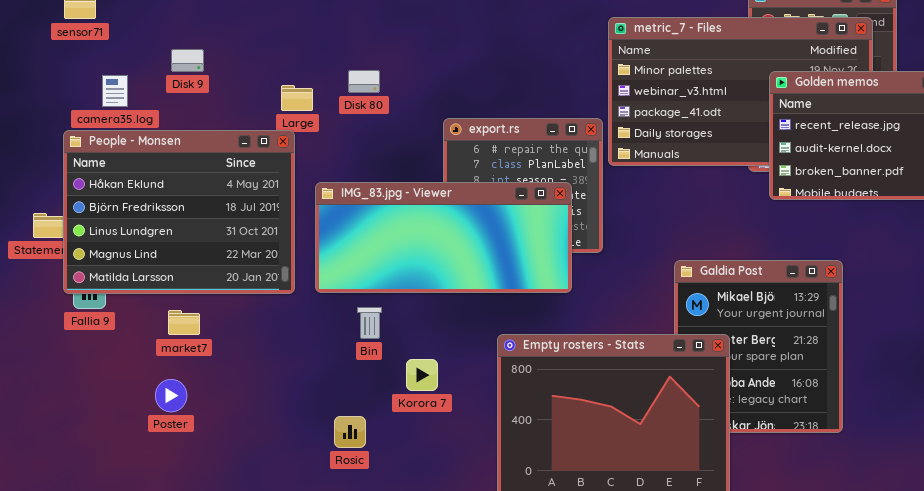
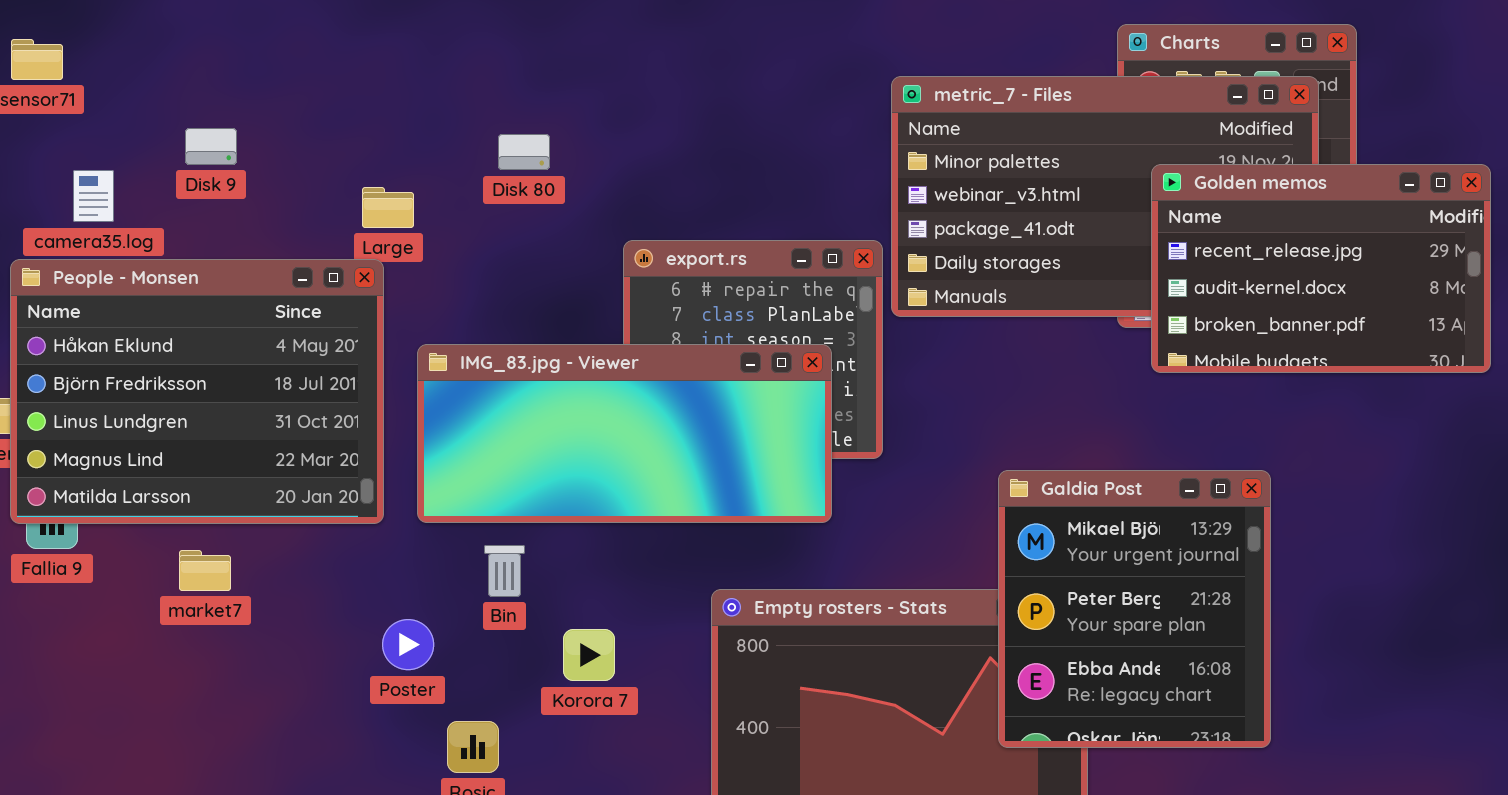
Disk 80: [348,70,380,93] -> [498,134,550,170], moved
Galdia Post: [674,260,843,433] -> [998,470,1271,748], raised
Poster: [155,379,187,412] -> [382,619,434,670], moved

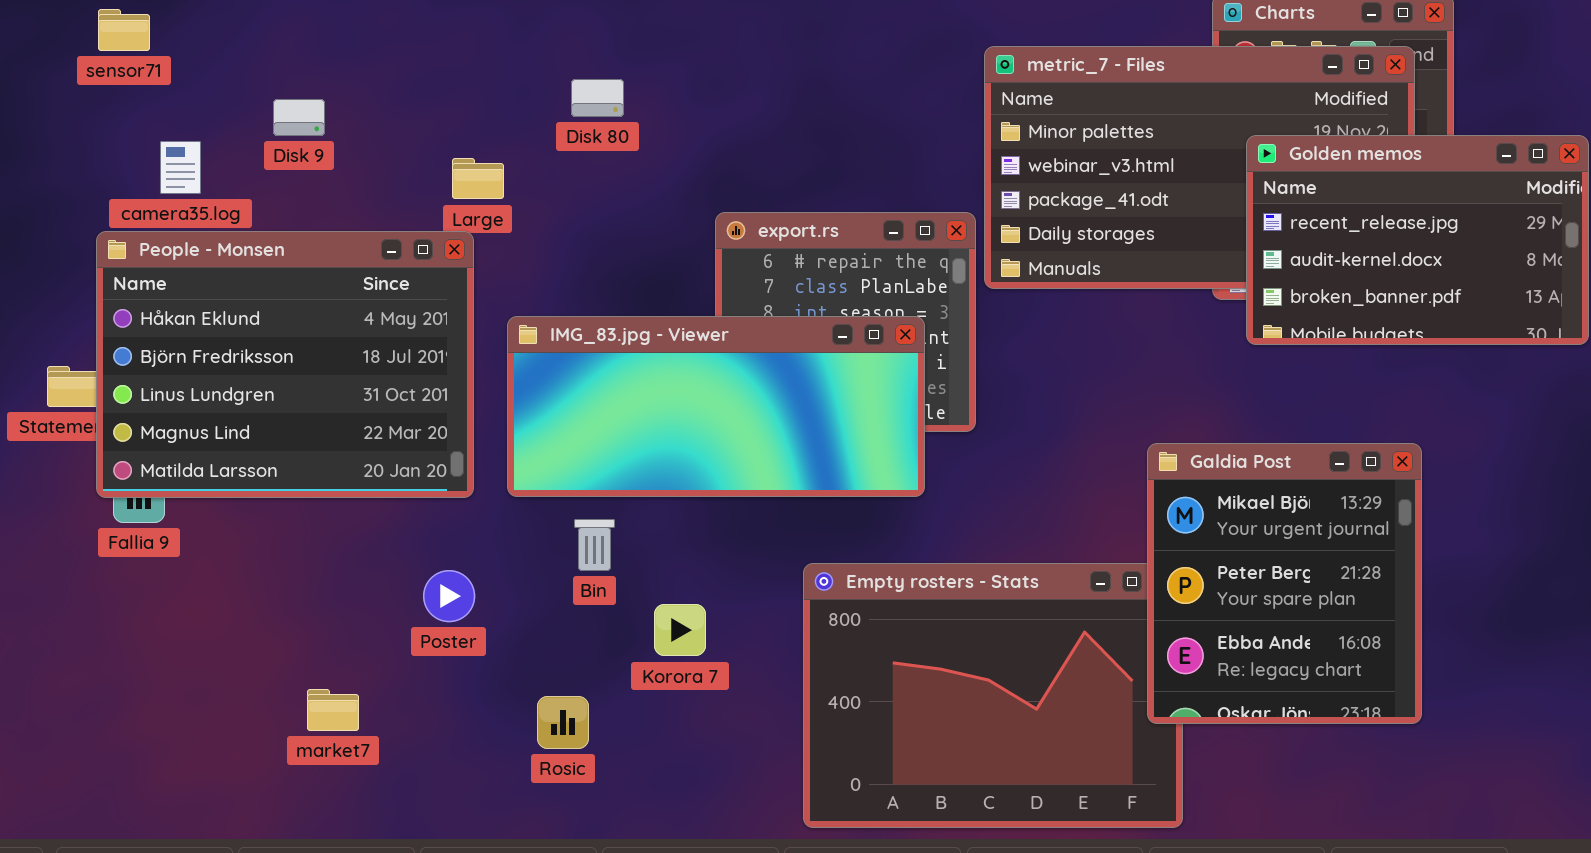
Disk 80: [498,134,550,170] -> [571,79,624,117], moved
Galdia Post: [998,470,1271,748] -> [1147,443,1422,724], moved
market7: [179,550,231,591] -> [307,689,359,731], moved
Poster: [382,619,434,670] -> [423,570,475,622], moved

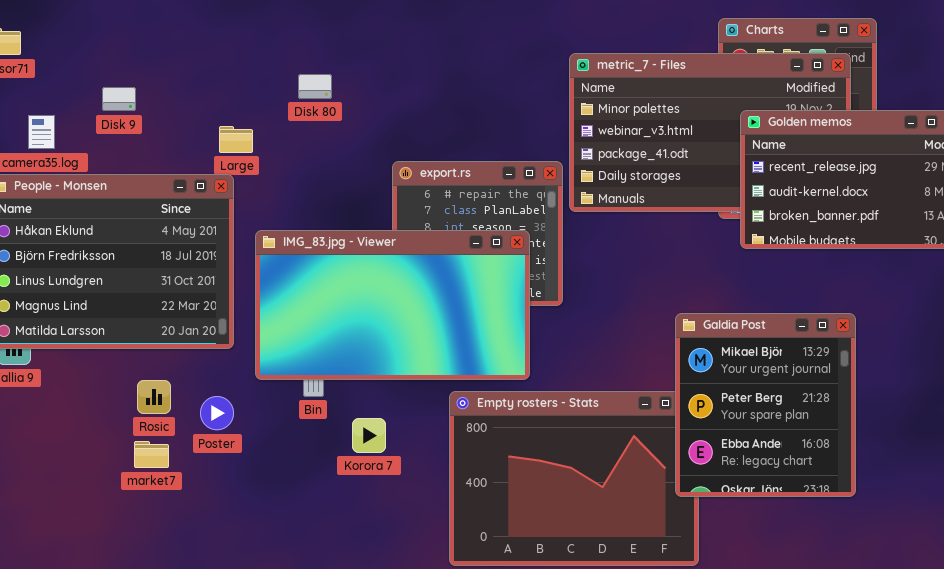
IMG_83.jpg - Viewer: [507,316,925,497] -> [255,230,530,380], resized
market7: [307,689,359,731] -> [134,441,169,468], moved
Rosic: [537,696,589,749] -> [137,380,171,414], moved

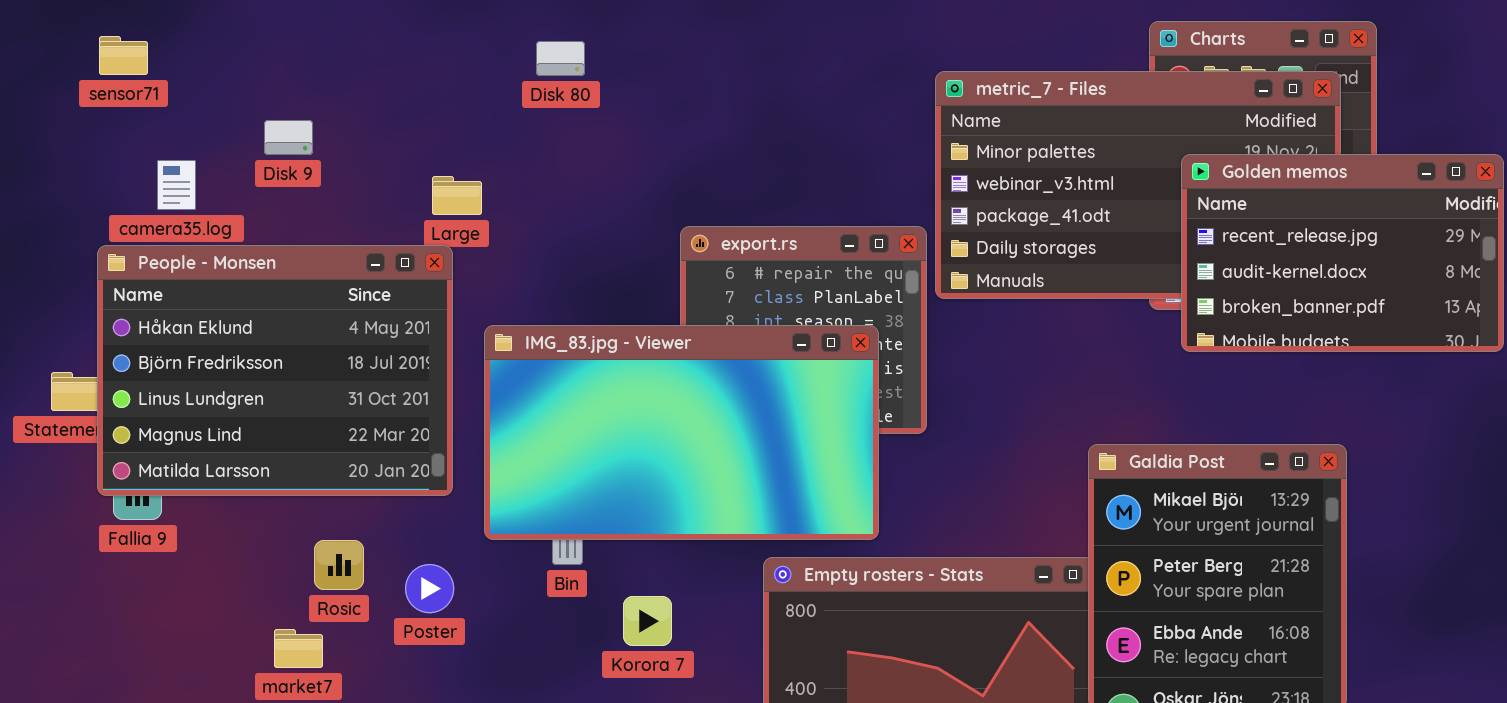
Disk 80: [298,74,332,99] -> [536,41,585,76], moved
market7: [134,441,169,468] -> [274,629,323,668], moved

